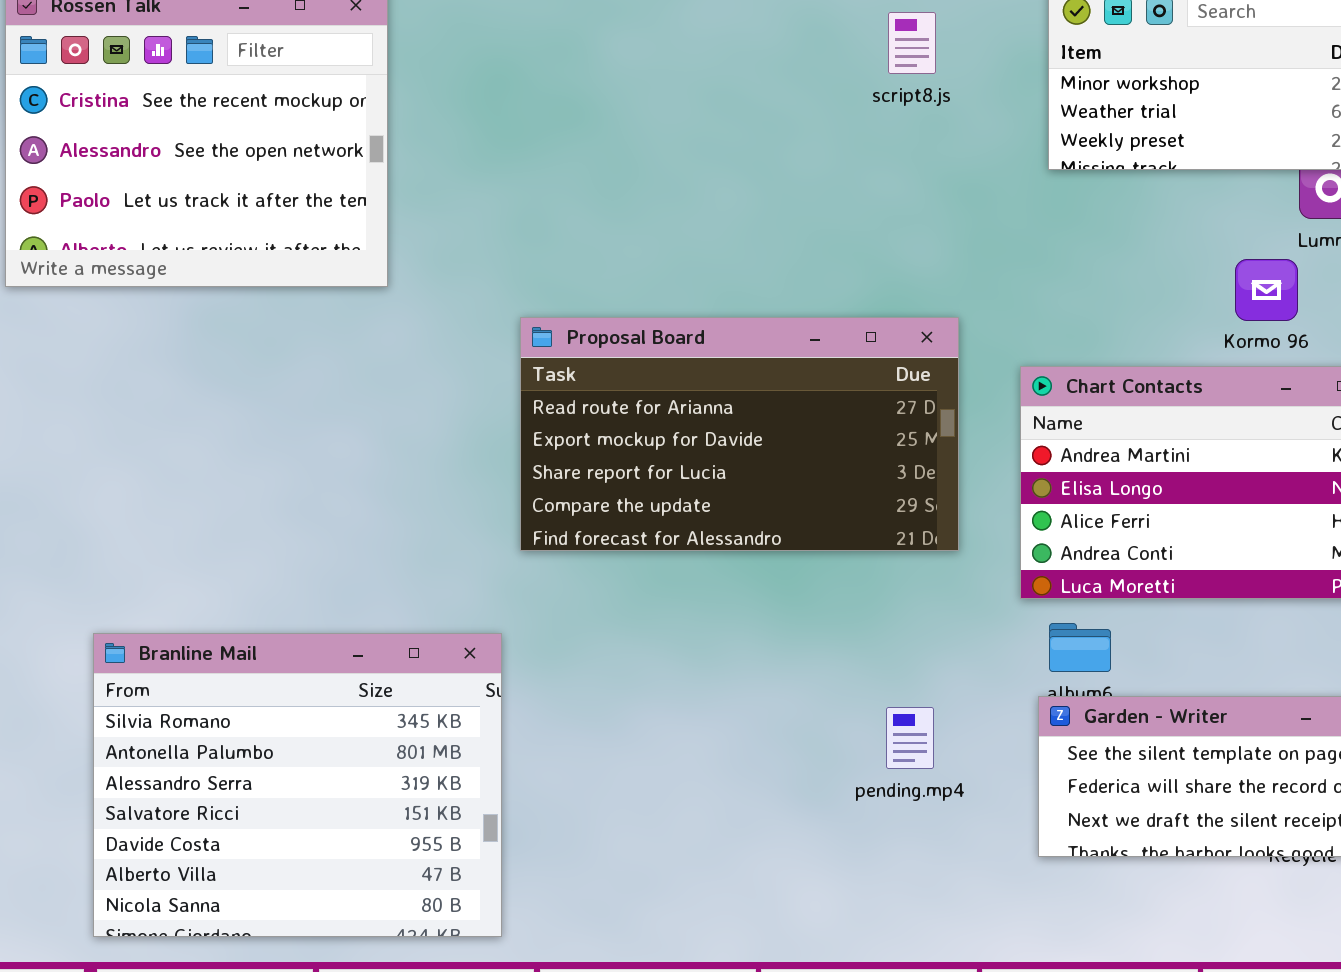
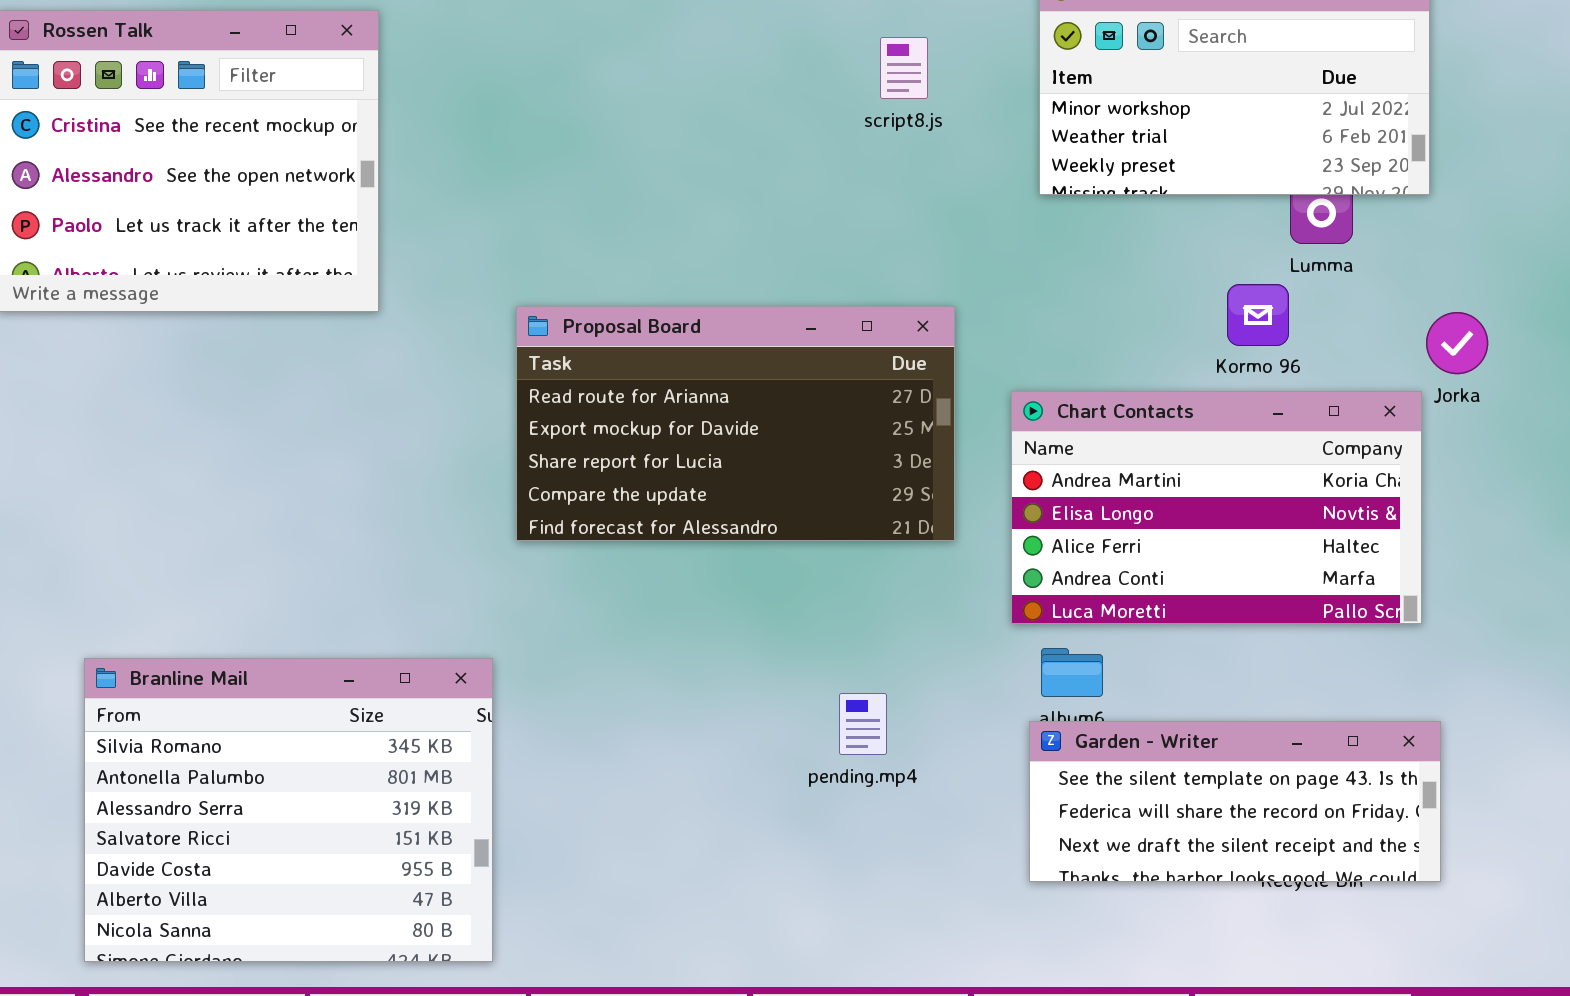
Proposal Board: [520,317,959,551] -> [516,306,955,541], moved
pending.mp4: [886,707,934,769] -> [839,693,887,755], moved

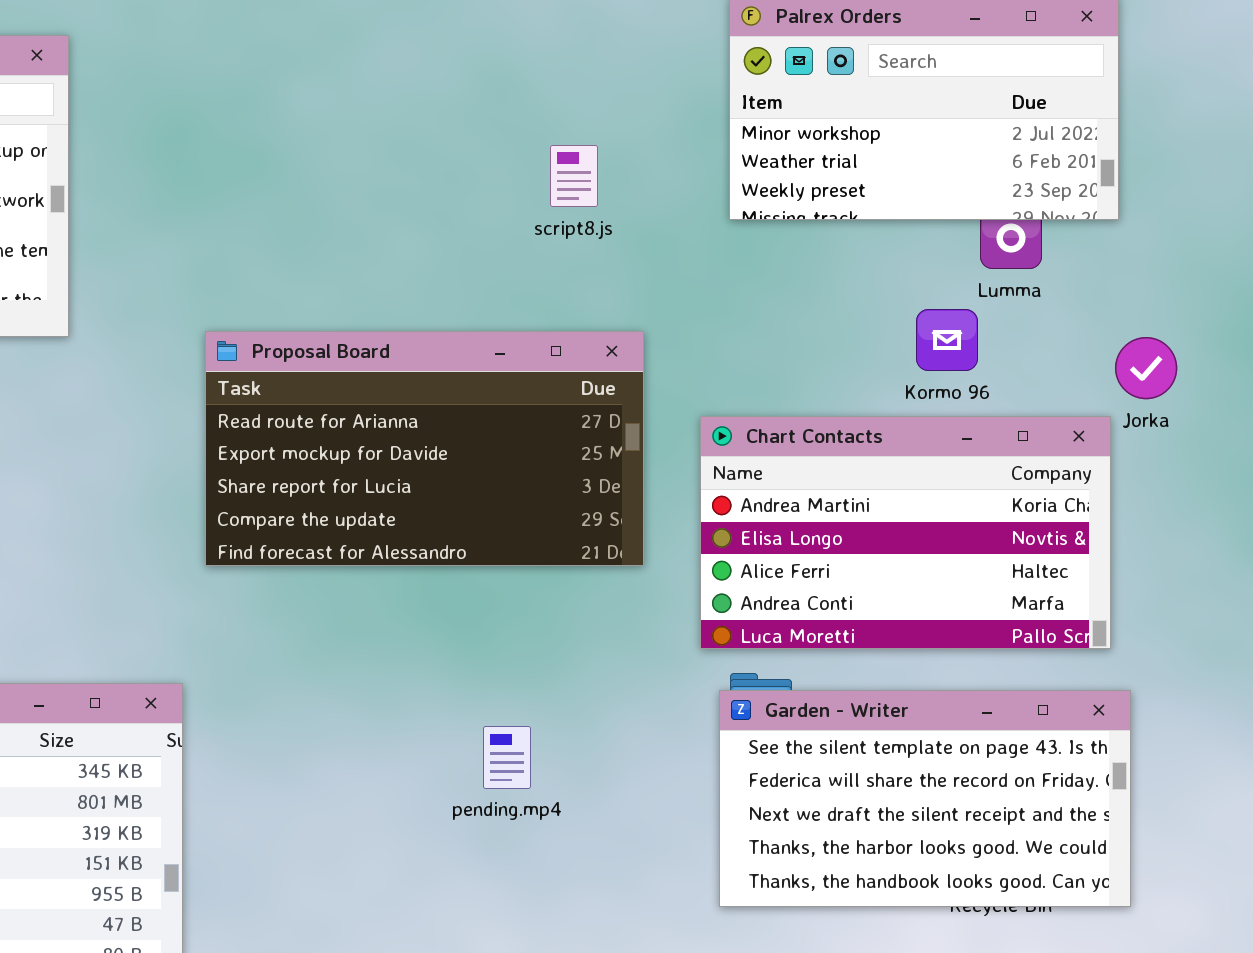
script8.js: [880,37,928,99] -> [550,145,598,207], moved
pending.mp4: [839,693,887,755] -> [483,726,531,789], moved
Garden - Writer: [1029,721,1441,882] -> [719,690,1131,907], resized

